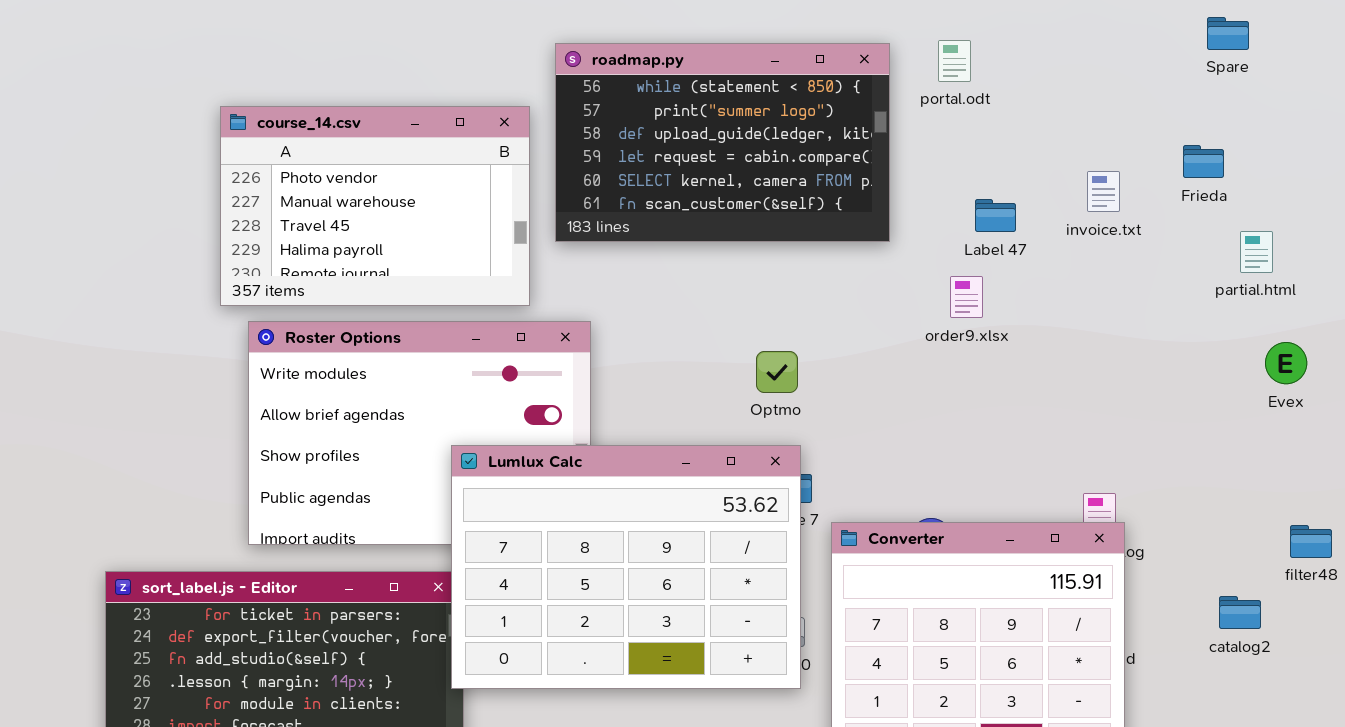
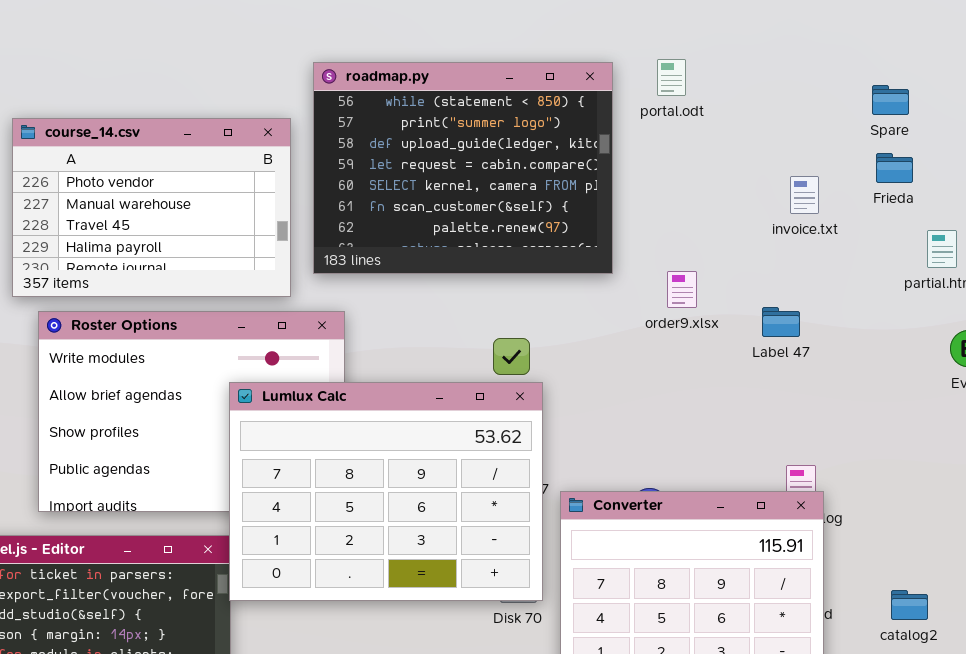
Spare: [1207,17,1249,50] -> [872,85,909,115], moved
roadmap.py: [555,43,890,242] -> [313,62,613,274], resized
Label 47: [975,199,1016,232] -> [762,307,800,337], moved
Lumlux Calc: [451,445,801,689] -> [229,382,543,601], moved
catalog2: [1219,596,1261,629] -> [891,590,928,620], moved

